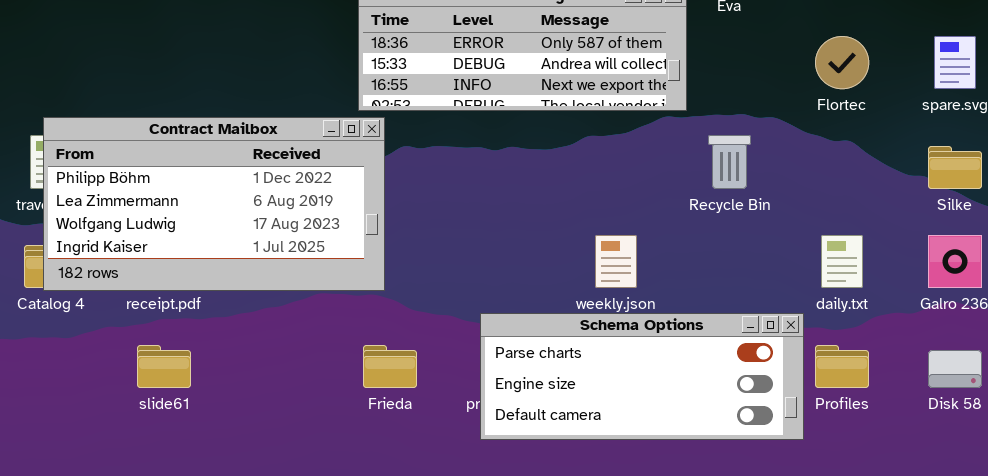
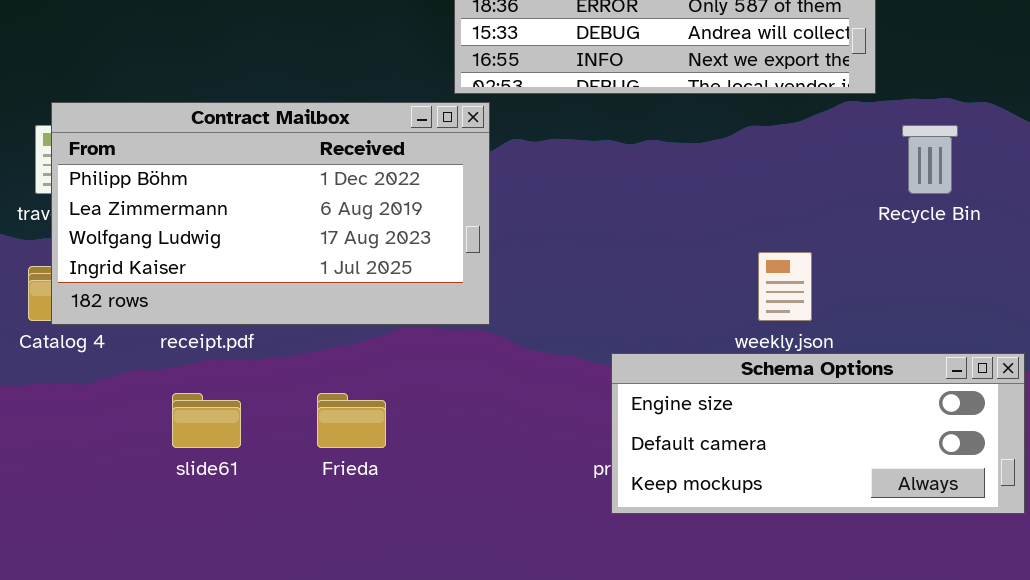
Schema Options: [480,313,804,440] -> [611,353,1025,514], scrolled down 1 row
Frieda: [363,345,417,388] -> [317,393,386,448], moved

